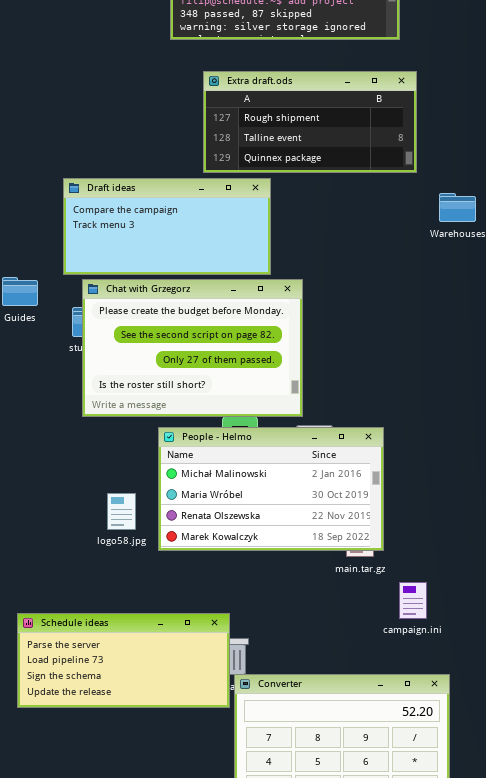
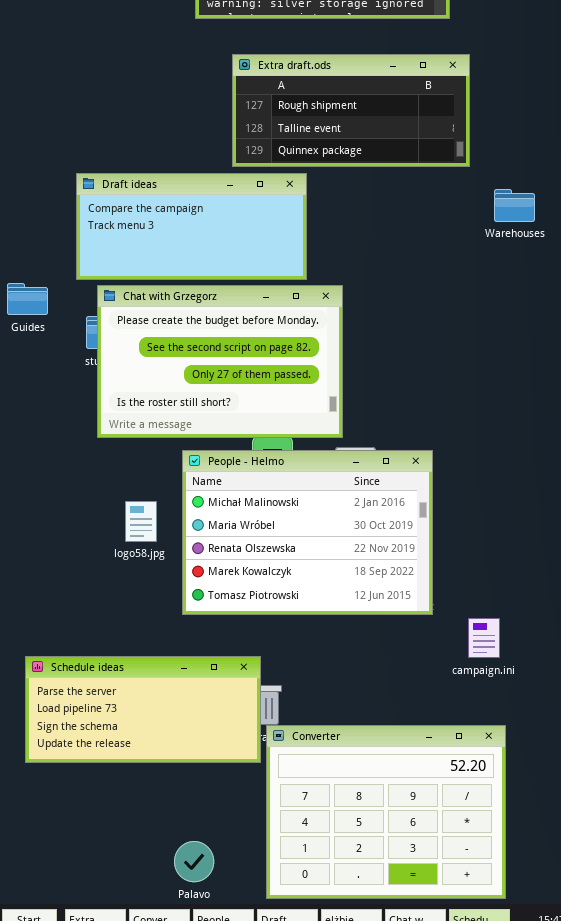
People - Helmo: [158,427,384,551] -> [182,450,433,615], resized
logo58.jpg: [107,493,136,530] -> [125,501,157,542], moved
campaign.ini: [399,582,427,619] -> [468,618,500,658], moved

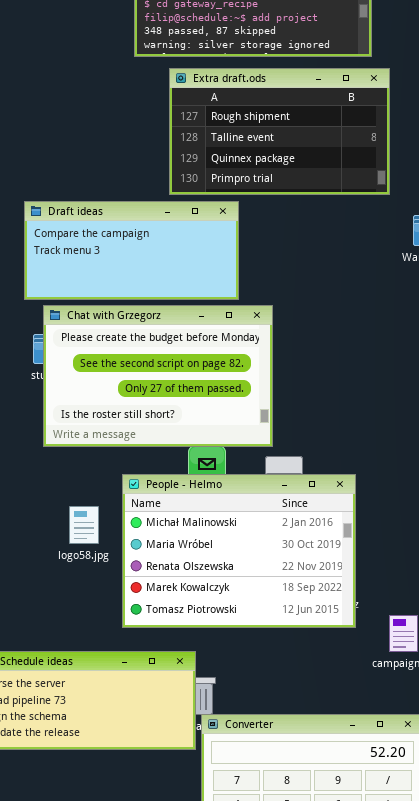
Extra draft.ods: [232,54,470,167] -> [169,68,390,195], resized
People - Helmo: [182,450,433,615] -> [122,474,356,628], moved

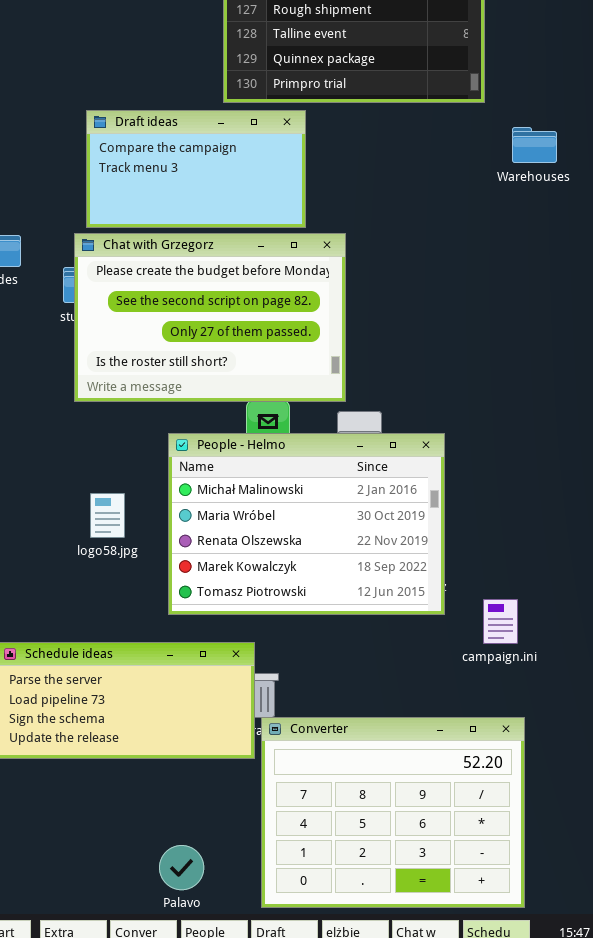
Draft ideas: [24,201,239,300] -> [86,110,306,228], resized
logo58.jpg: [69,506,99,544] -> [90,493,125,538], moved

